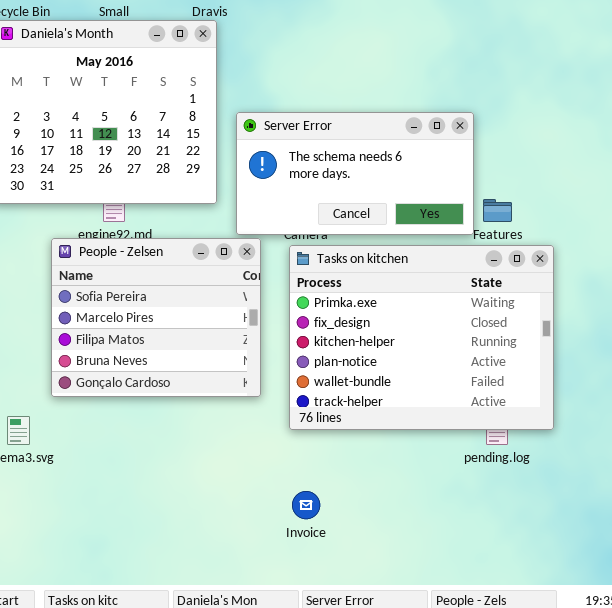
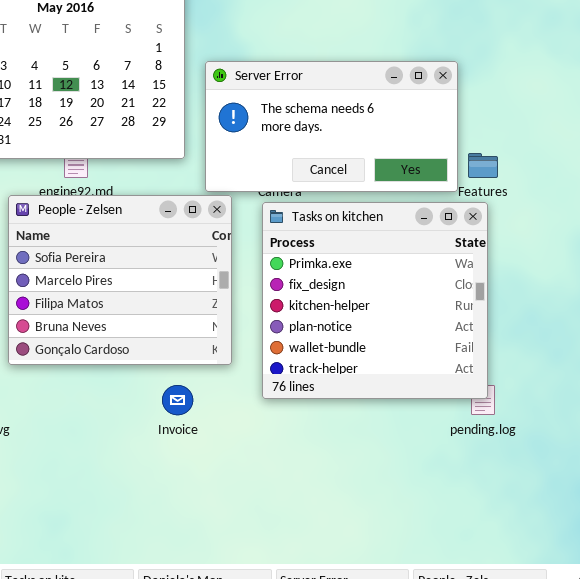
Tasks on kitchen: [289,245,554,430] -> [262,202,488,399], resized
Invoice: [292,491,320,519] -> [162,385,193,415], moved

